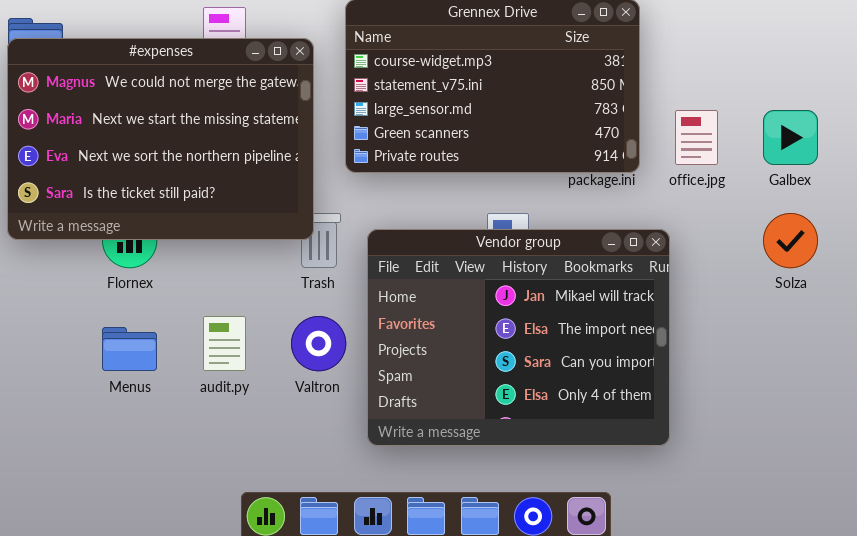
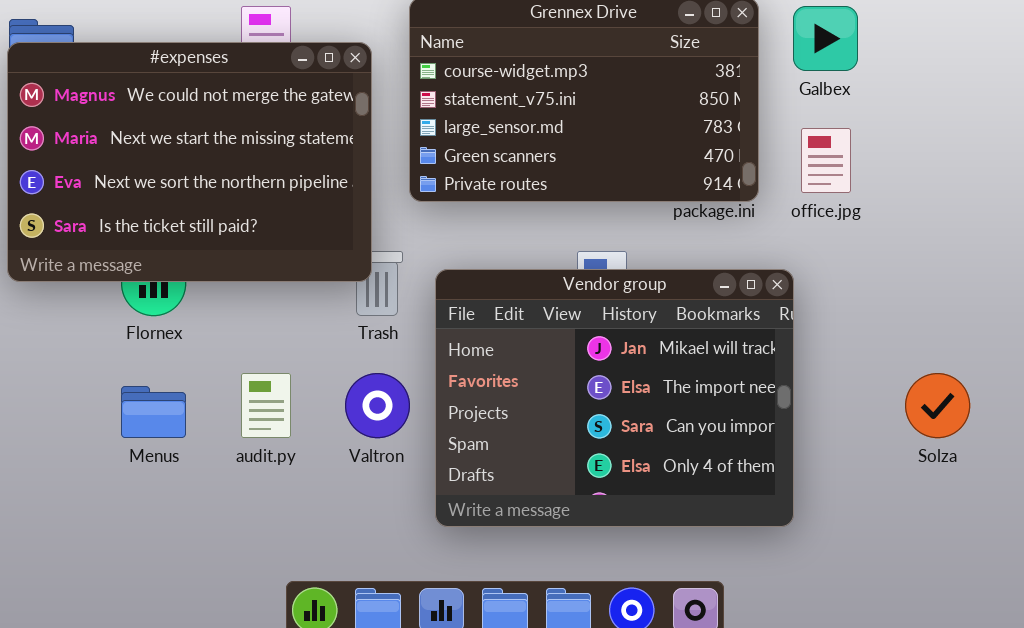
Galbex: [763,110,818,165] -> [793,6,858,71], moved
Solza: [763,213,818,268] -> [905,373,970,438], moved

